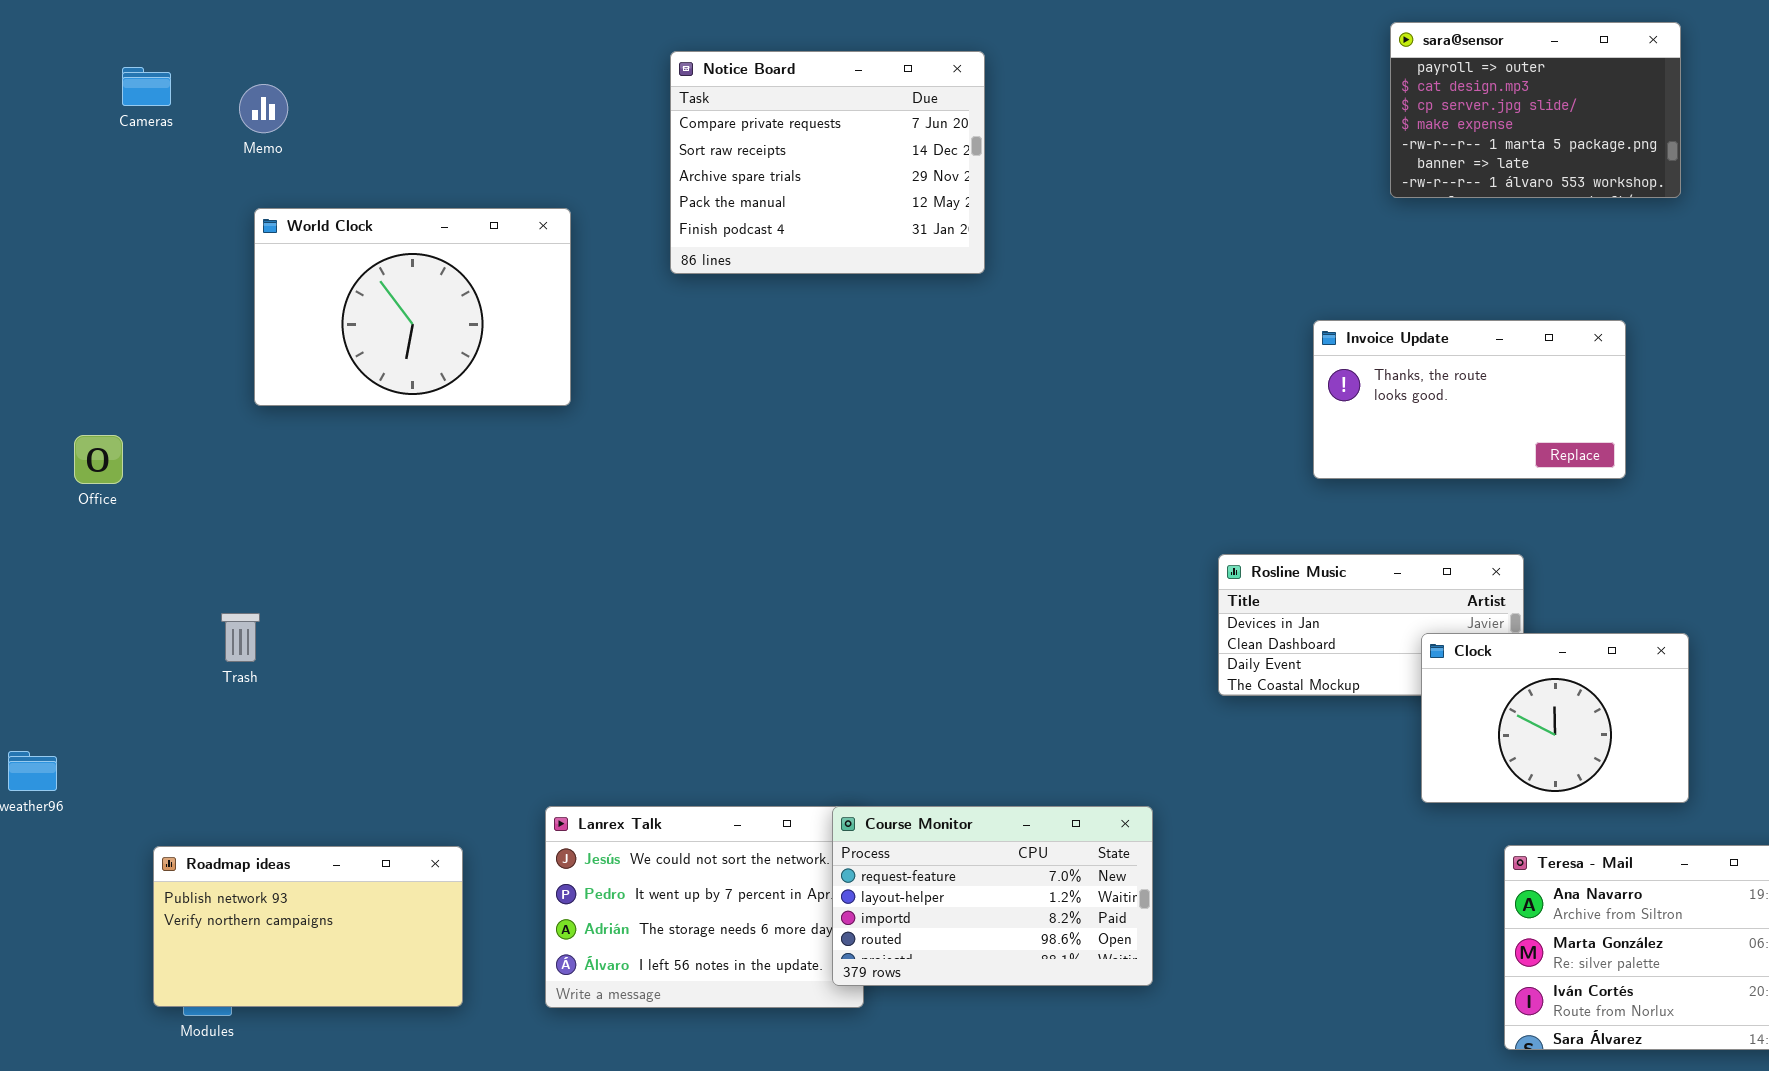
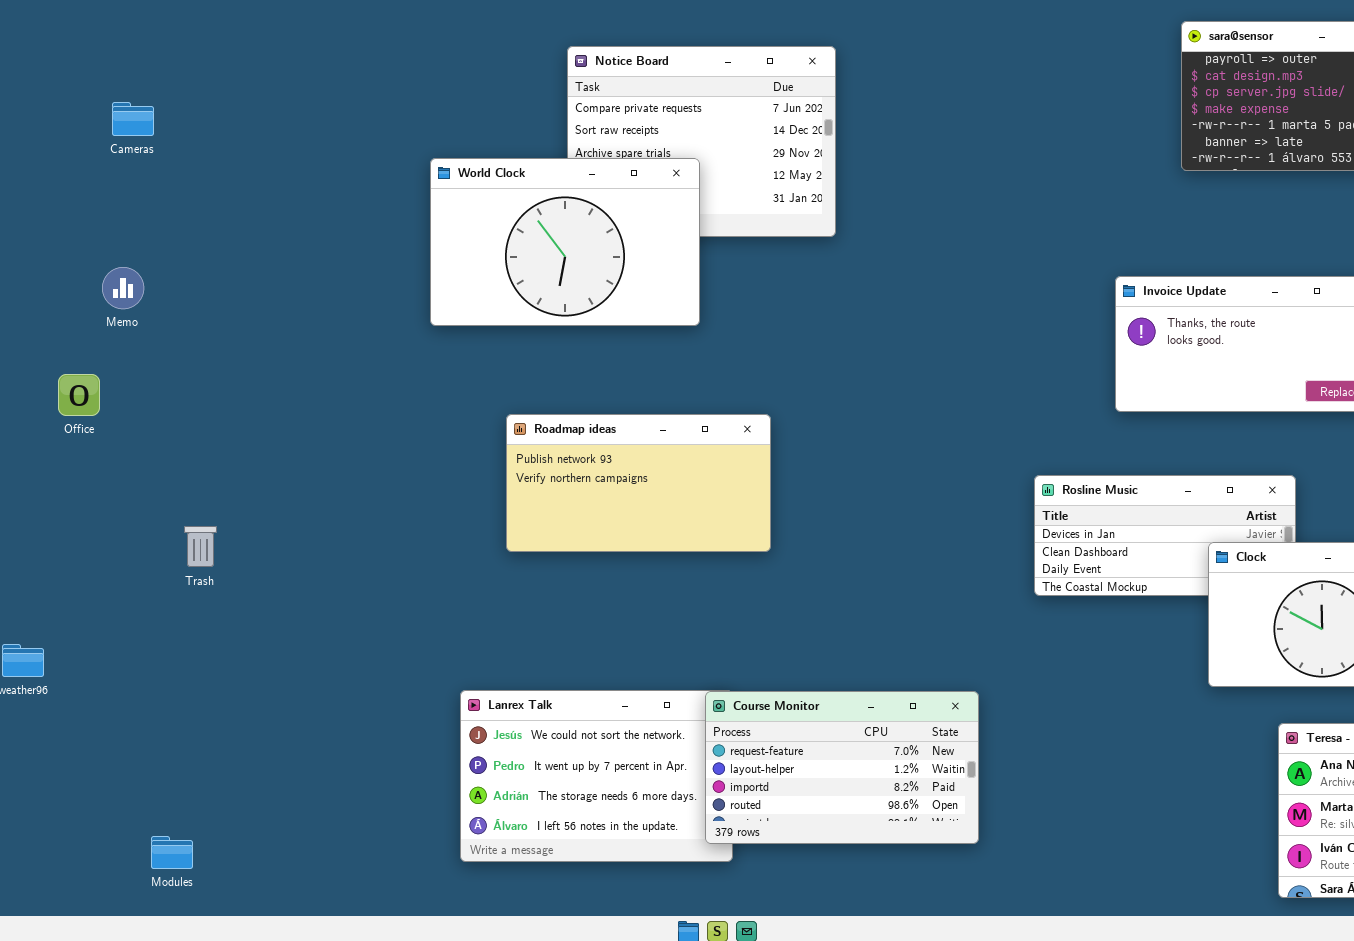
Cameras: [122,67,171,106] -> [112,102,154,136], moved
Memo: [239,84,288,133] -> [102,267,144,309], moved
World Clock: [254,208,571,406] -> [430,158,700,326], moved
Roadmap ideas: [153,846,463,1007] -> [506,414,771,552], moved

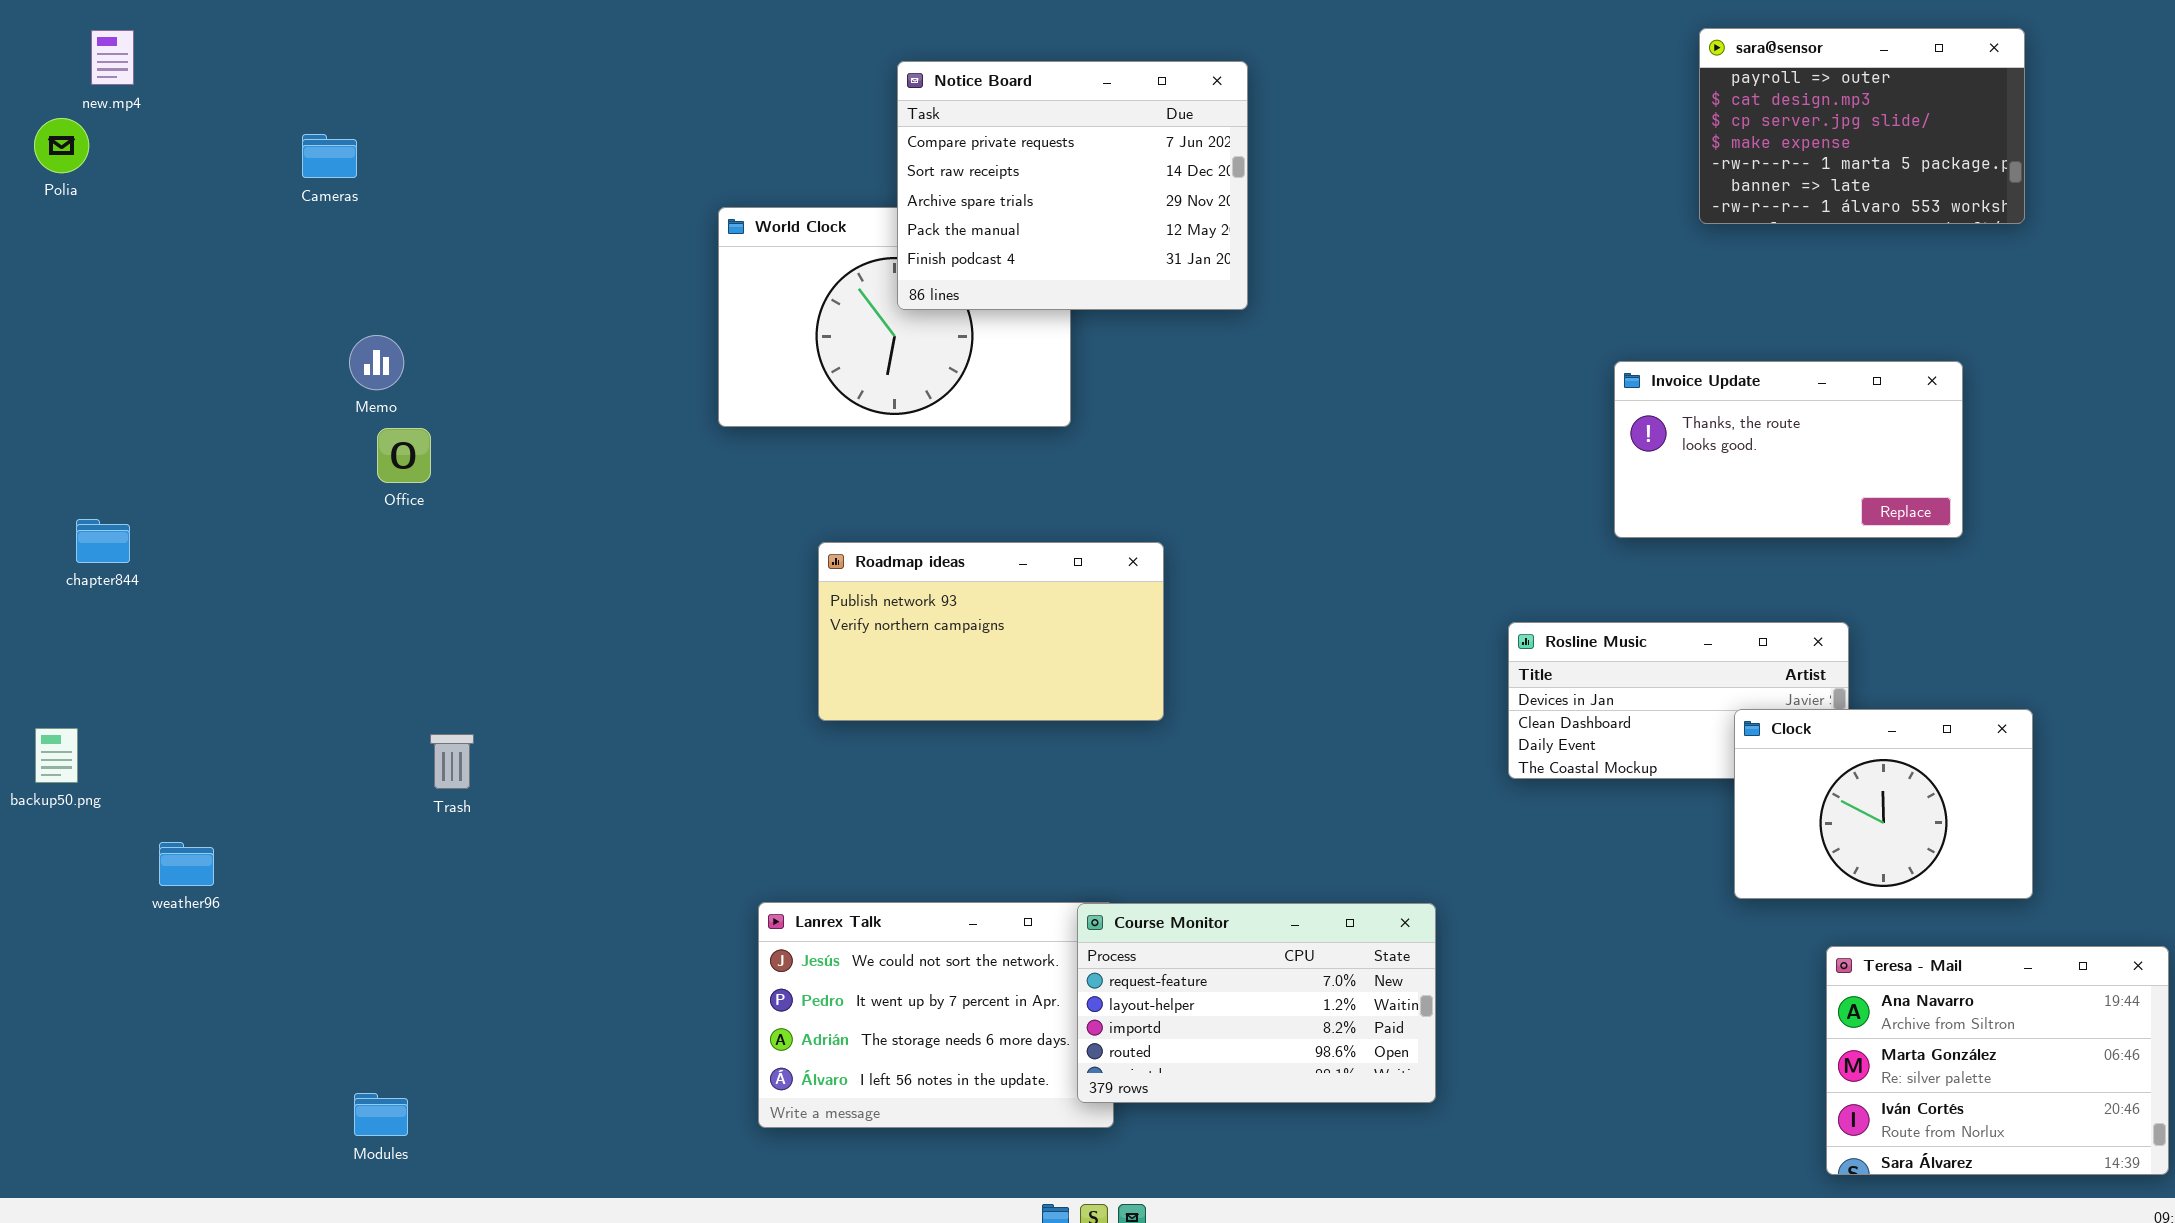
Notice Board: [567,46,836,237] -> [897,61,1248,310], raised
Memo: [102,267,144,309] -> [349,335,404,390], moved
Office: [58,374,100,416] -> [377,428,431,483], moved
Trash: [184,526,217,567] -> [430,734,474,789], moved

